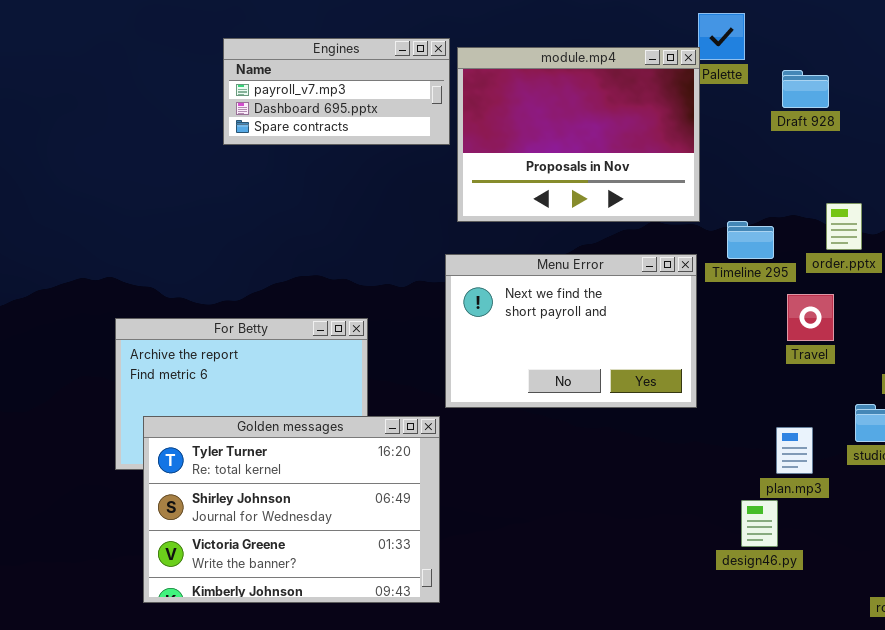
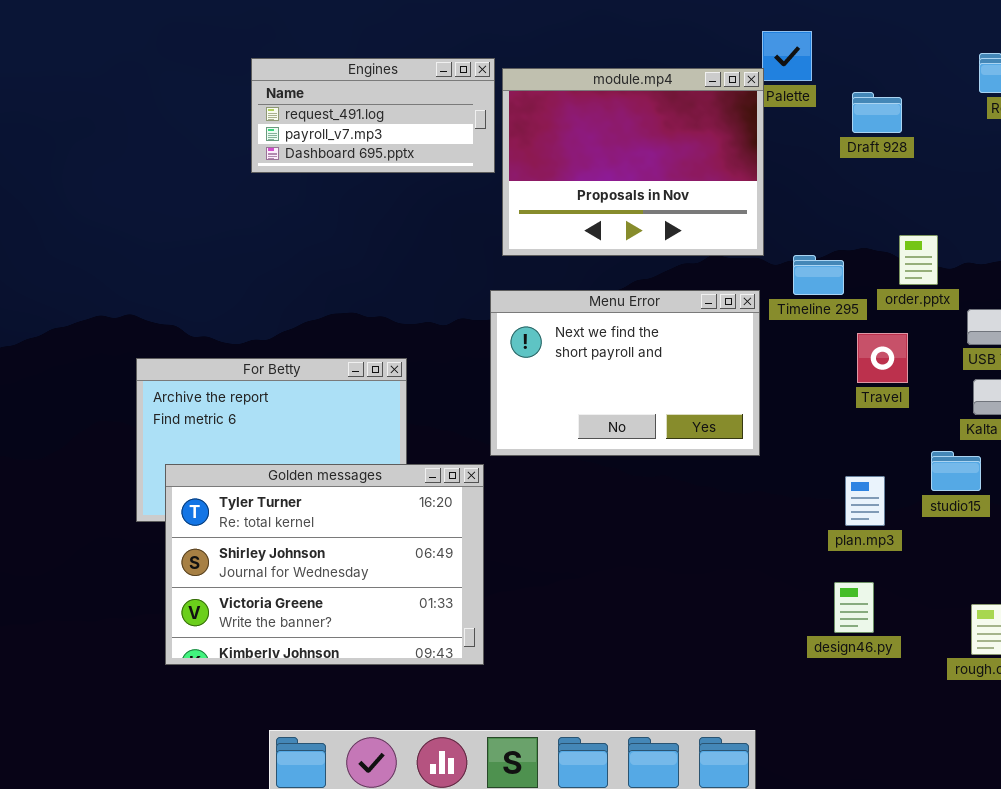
Engines: [223,38,450,145] -> [251,58,495,173], scrolled up 1 row
design46.py: [741,500,778,547] -> [834,582,874,633], moved

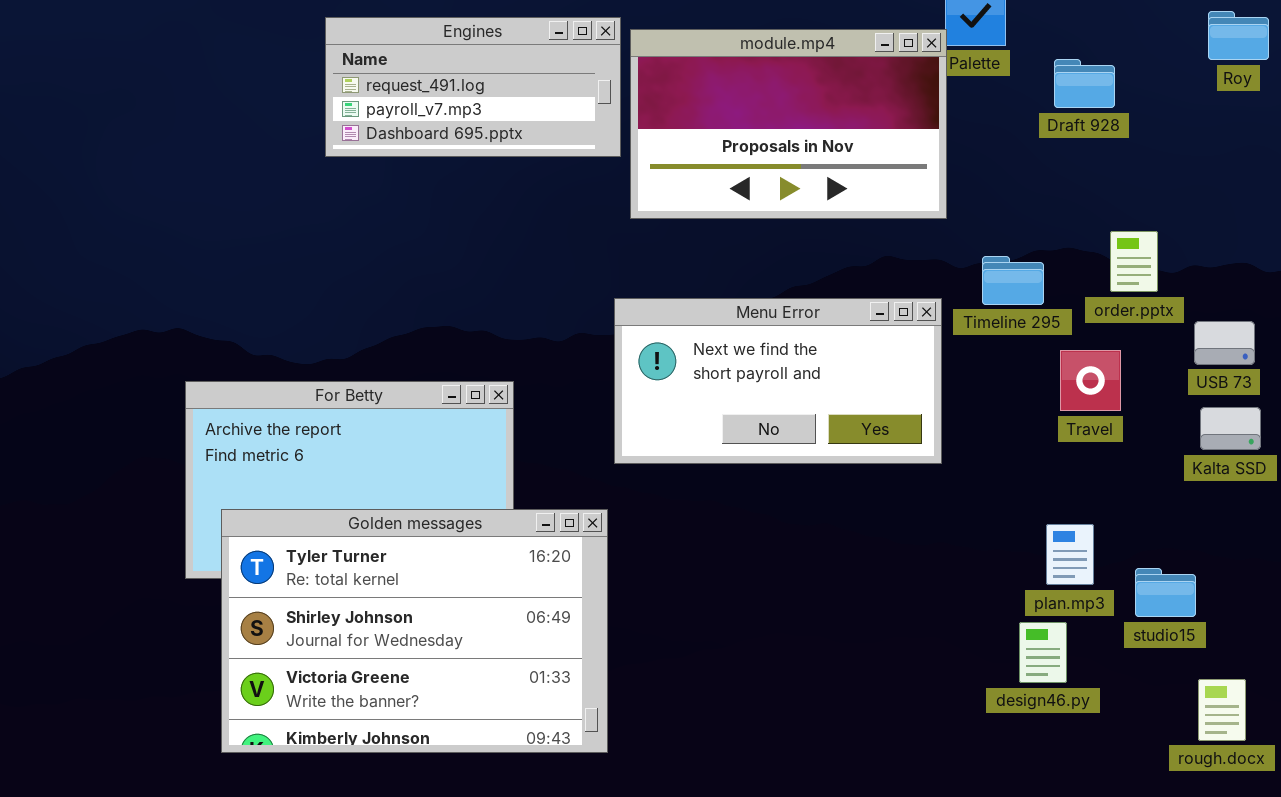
module.mp4: [502,68,764,256] -> [630,29,947,219], resized
Menu Error: [490,290,760,456] -> [614,298,942,464], resized
studio15: [931,451,981,491] -> [1135,568,1196,617], moved
design46.py: [834,582,874,633] -> [1019,622,1067,683], moved

